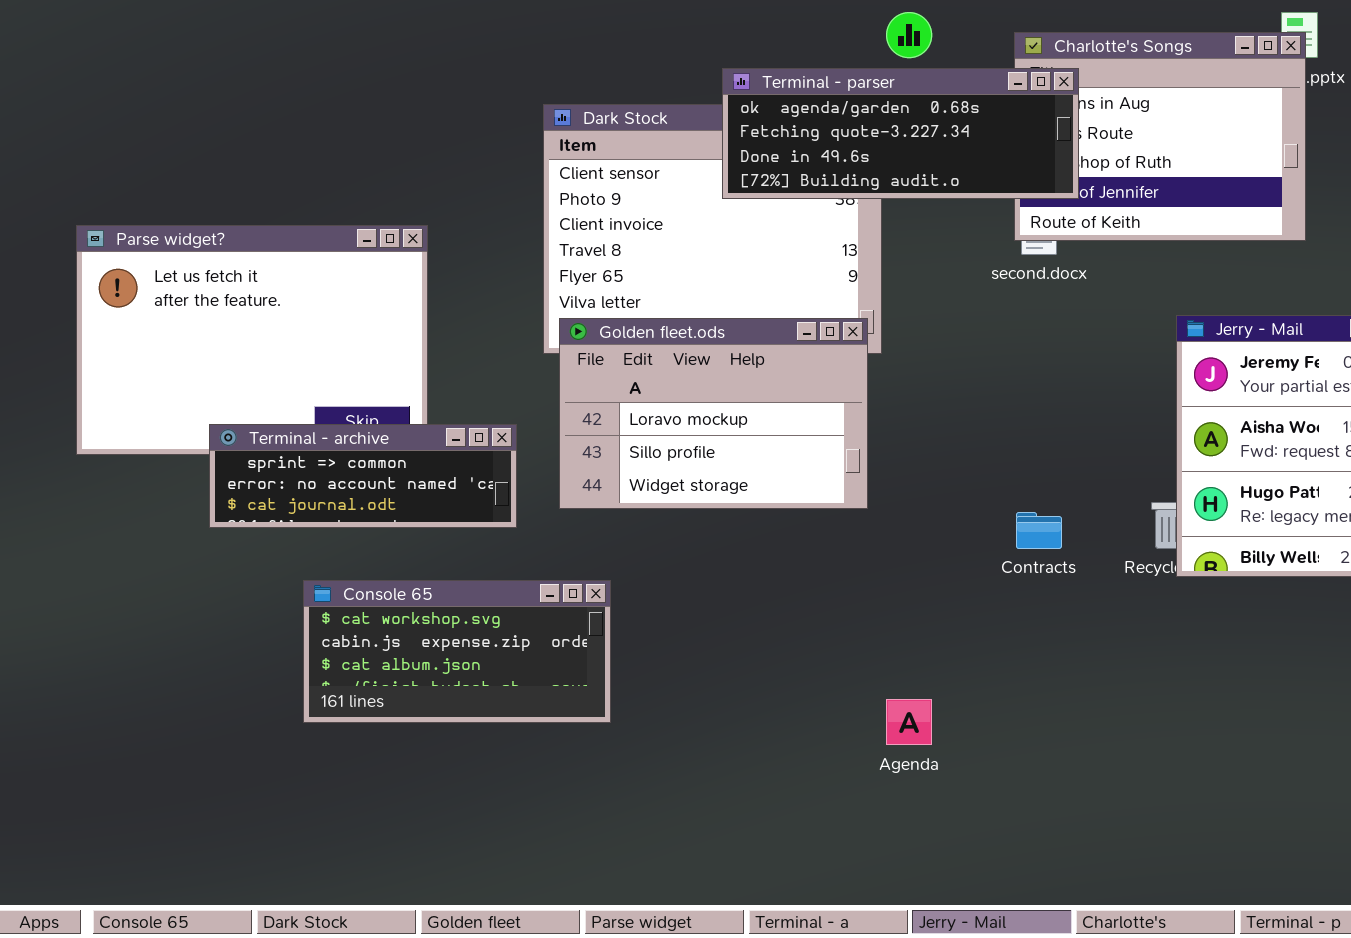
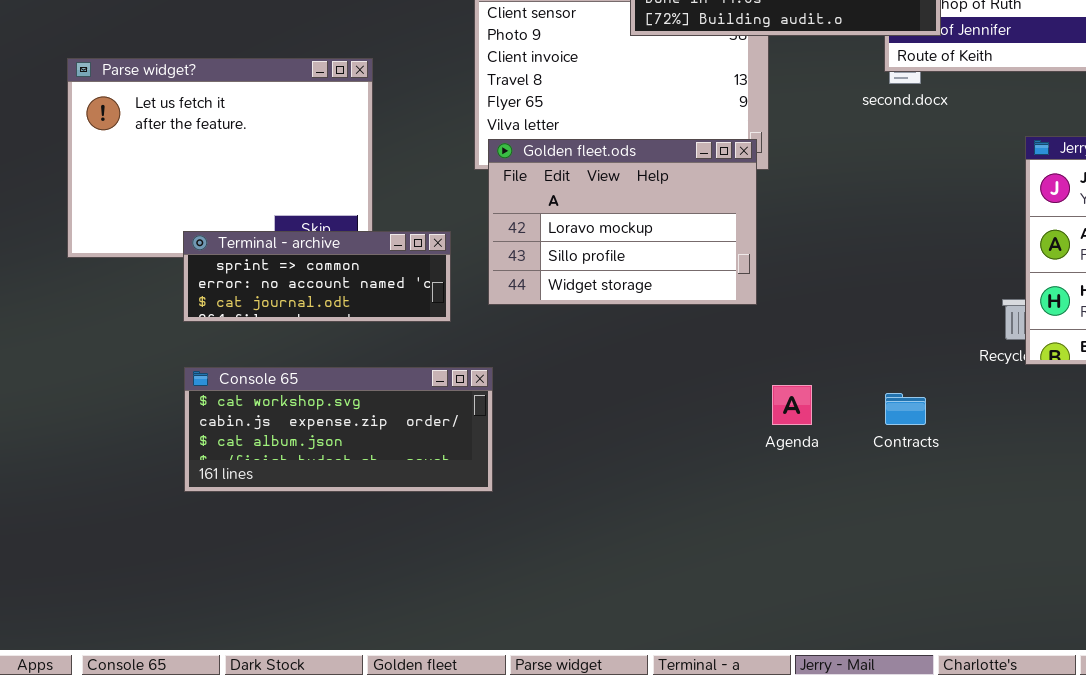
Contracts: [1016,512,1062,549] -> [885,393,926,425], moved
Console 65: [303,580,611,723] -> [184,367,493,492], moved, resized
Agenda: [886,699,932,745] -> [772,385,812,425], moved

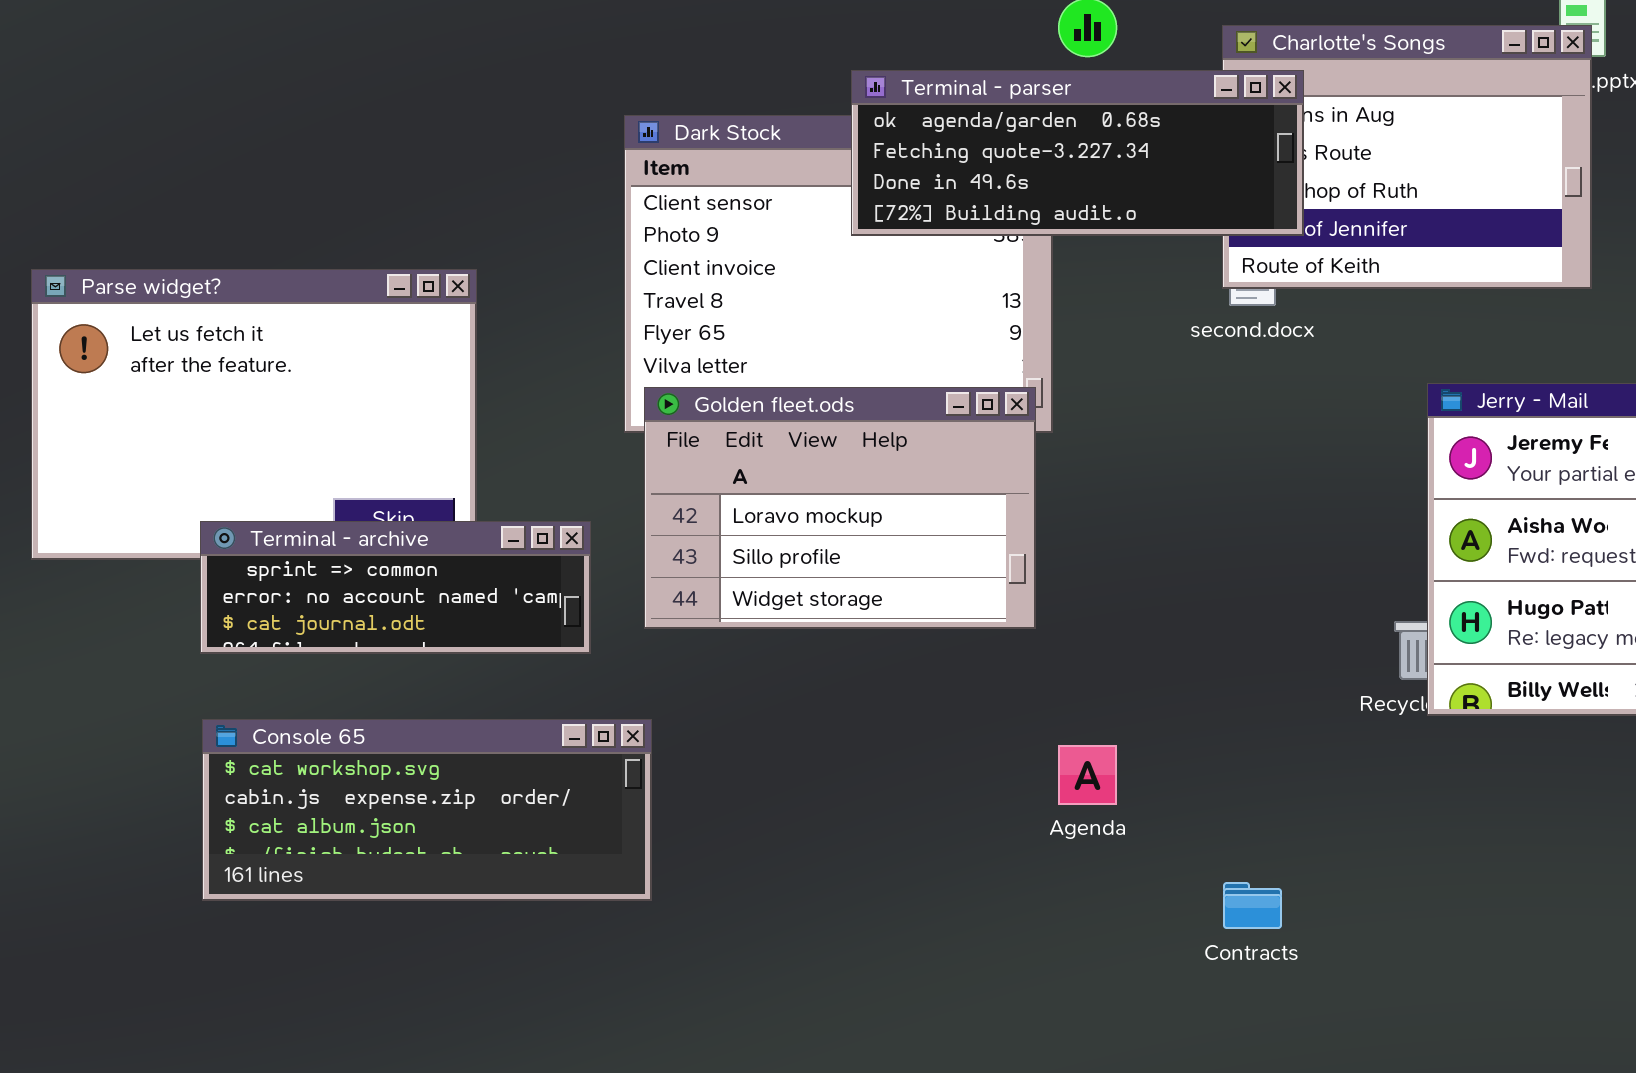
Contracts: [885,393,926,425] -> [1223,882,1282,929], moved

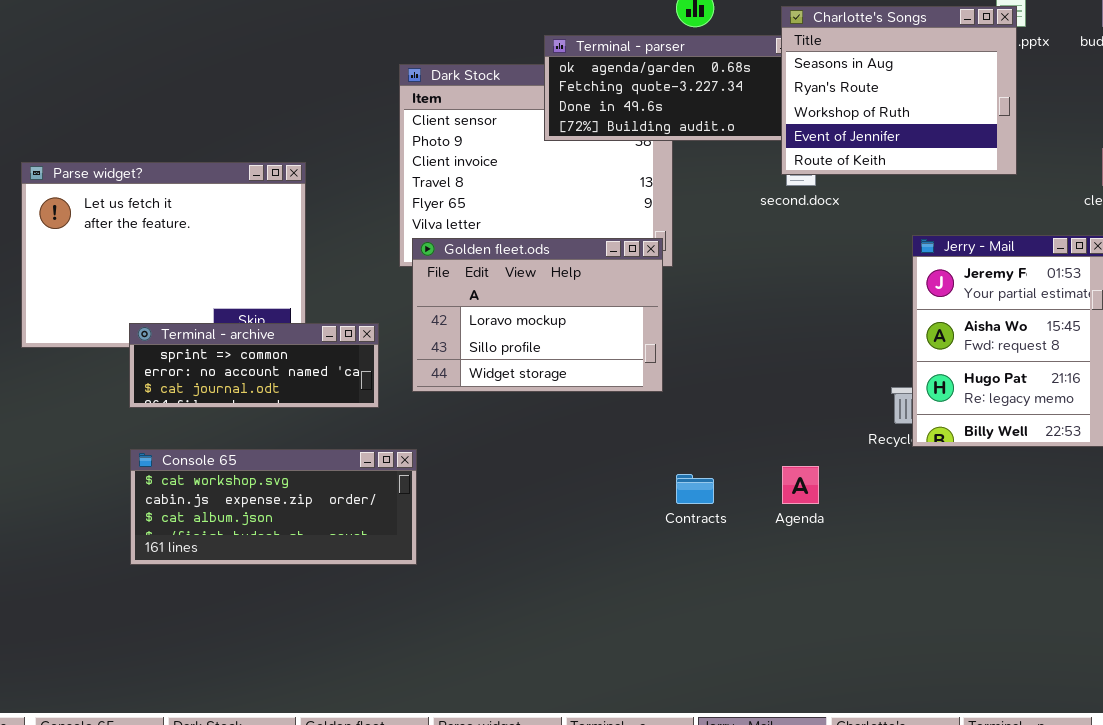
Charlotte's Songs: [1222,25,1592,289] -> [781,6,1017,175], raised
Agenda: [1058,745,1117,805] -> [782,466,819,504], moved
Contracts: [1223,882,1282,929] -> [676,474,714,504], moved

